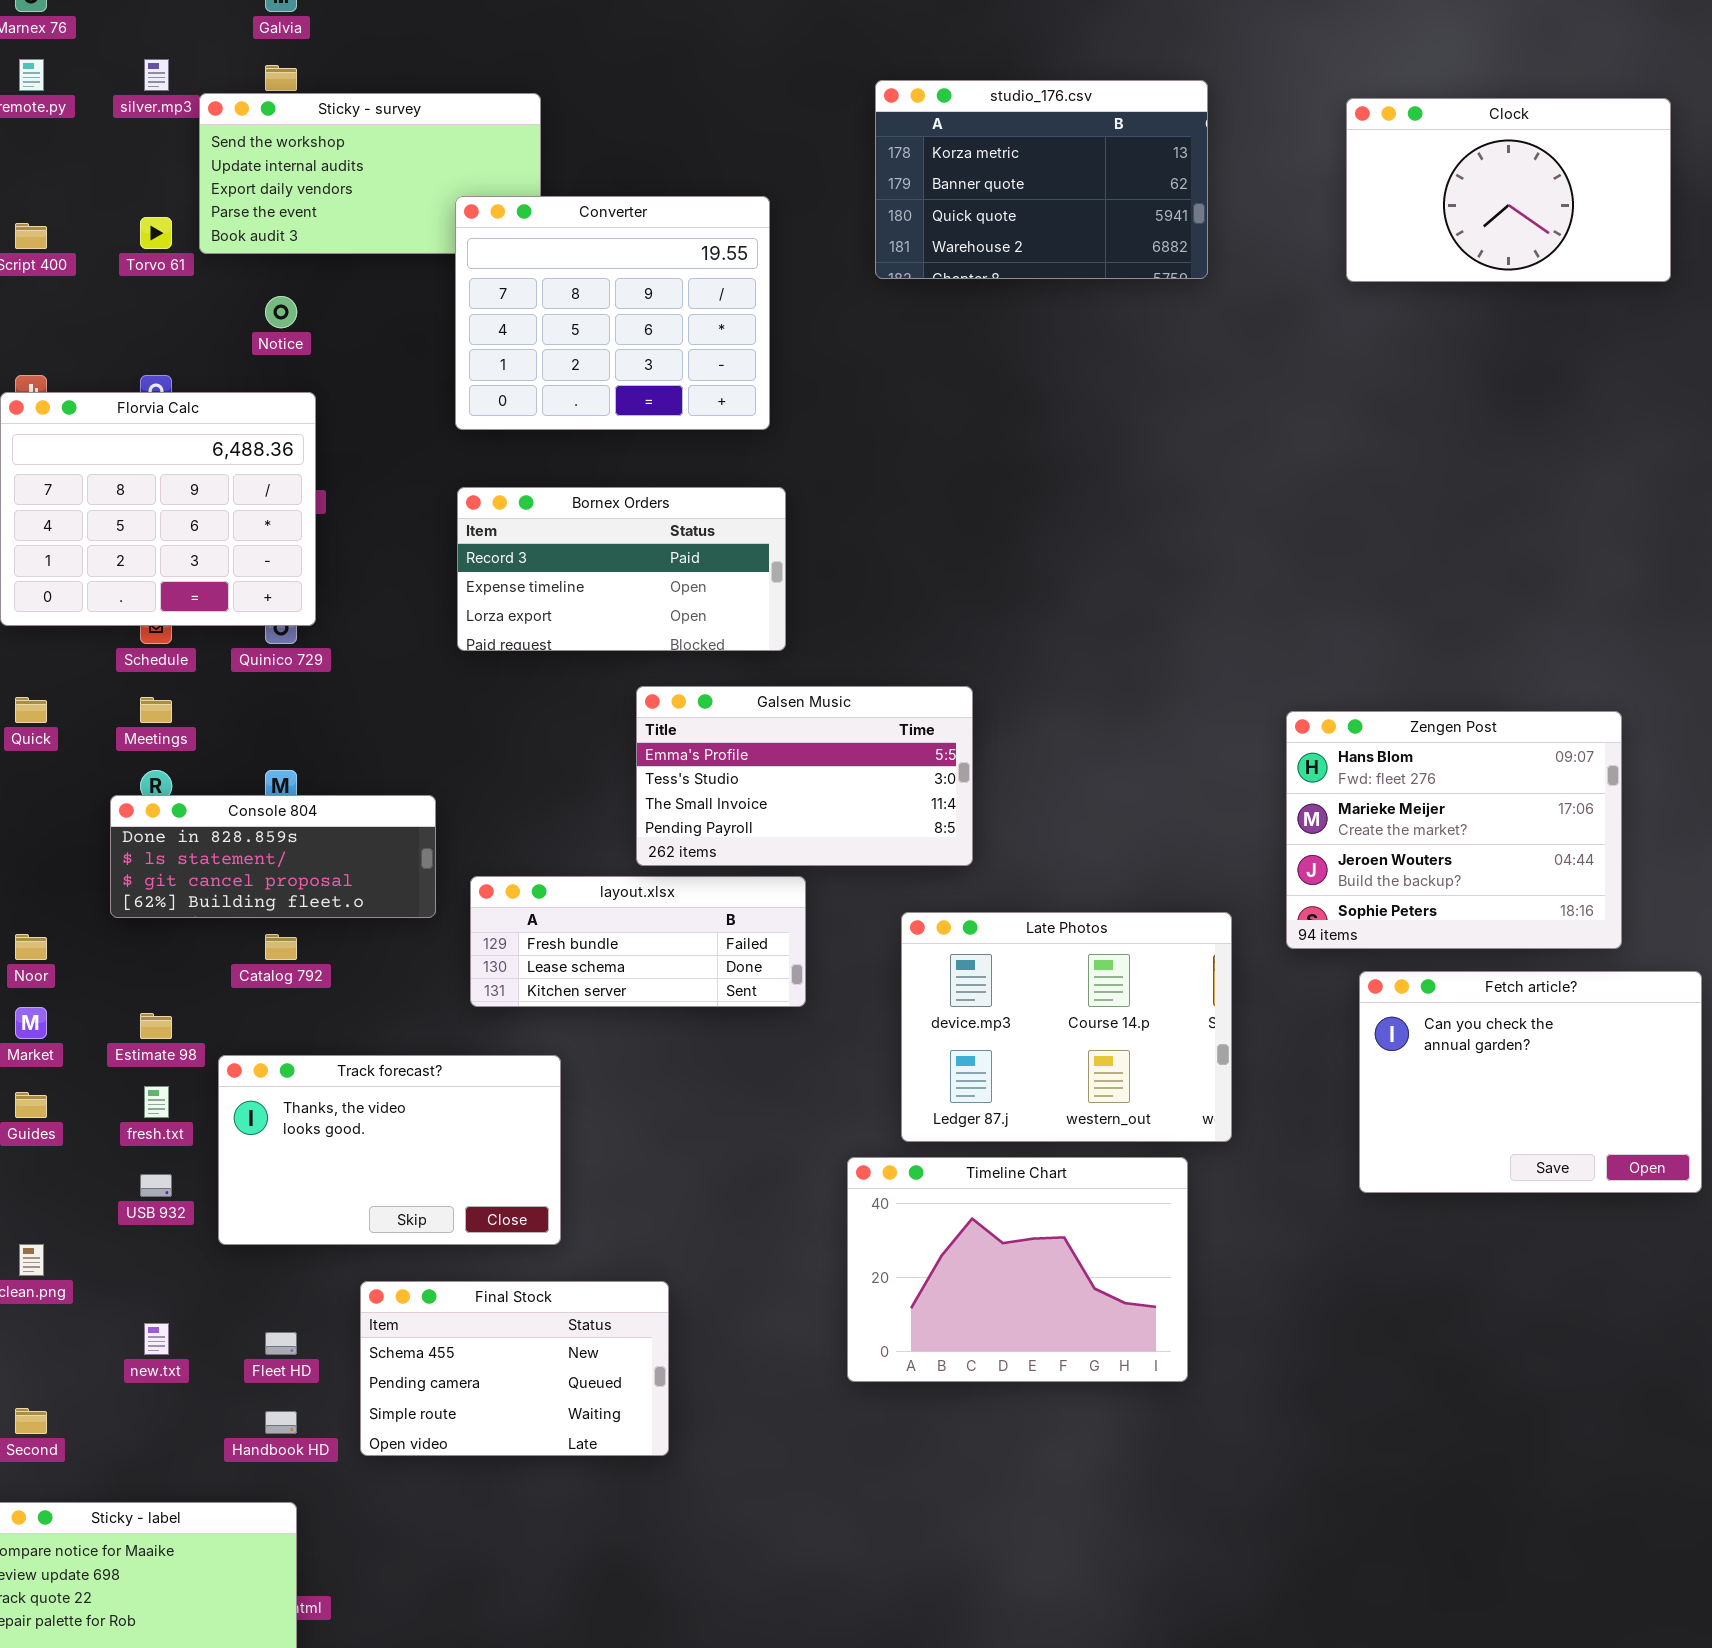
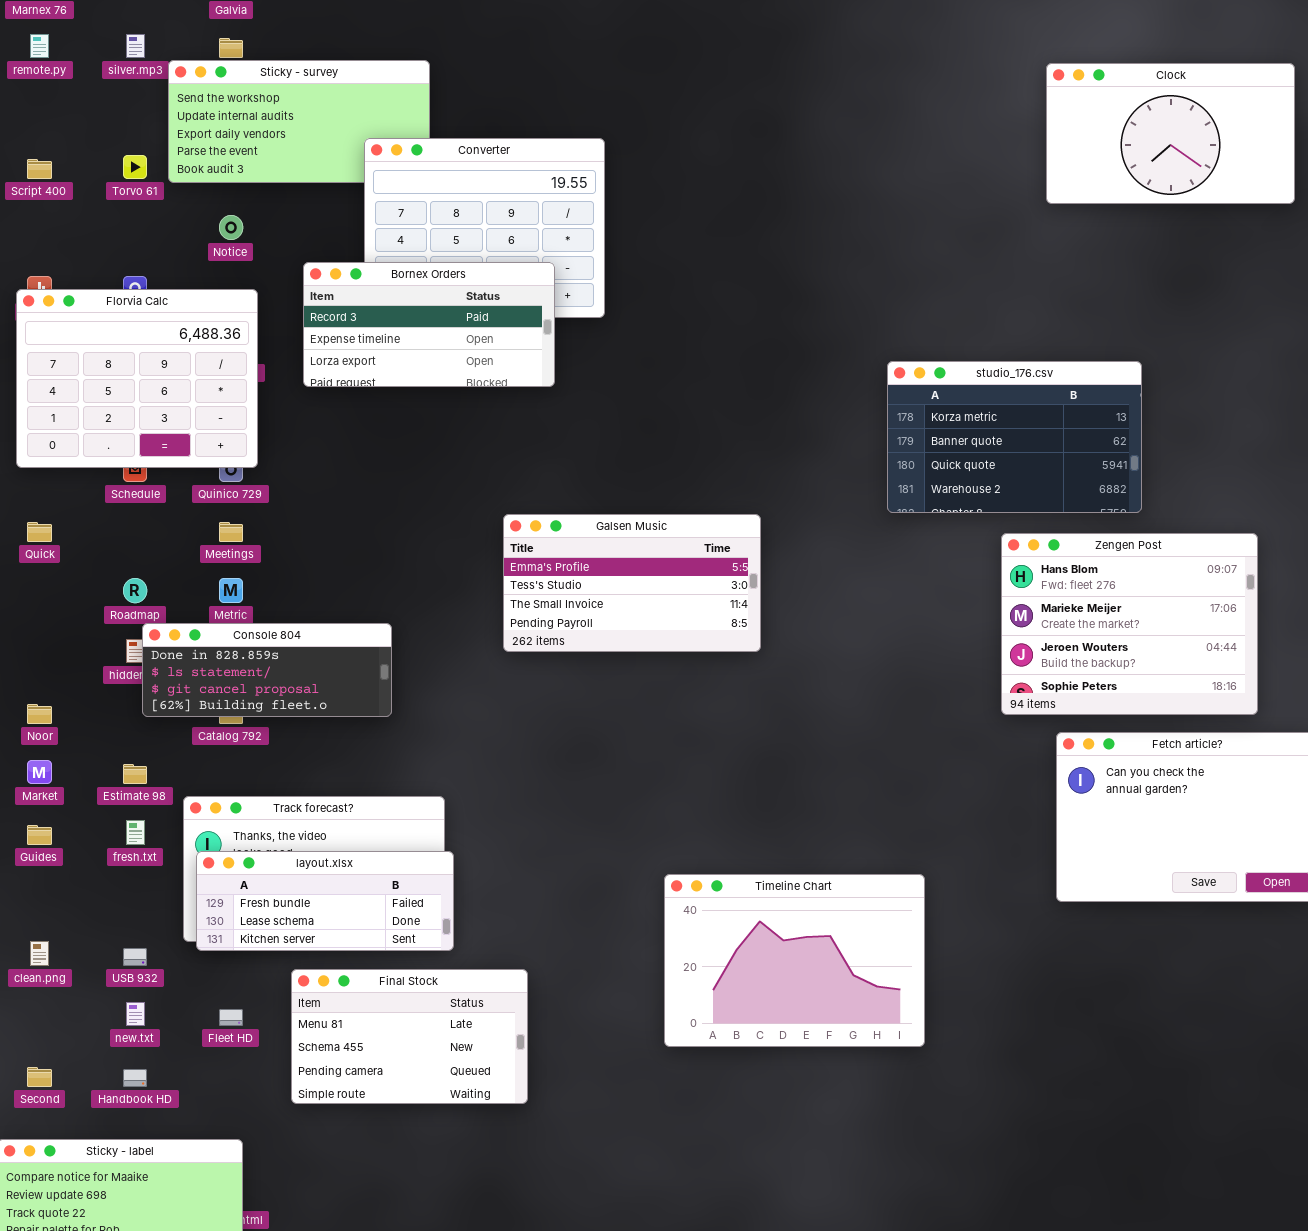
studio_176.csv: [875,80,1208,279] -> [887,361,1142,513], moved
Bornex Orders: [457,487,786,651] -> [303,262,555,387], moved
Meetings: [140,697,172,723] -> [219,522,243,542], moved
Console 804: [110,795,436,918] -> [142,623,392,717], moved
layout.xlsx: [470,876,806,1007] -> [196,851,454,951], moved
Late Photos: [901,912,1232,1142] -> none, closed
USB 932: [140,1174,172,1197] -> [123,948,147,966], moved
Final Stock: [360,1281,669,1456] -> [291,969,528,1104], scrolled up 1 row
Handbook HD: [265,1411,297,1434] -> [123,1069,147,1087], moved

